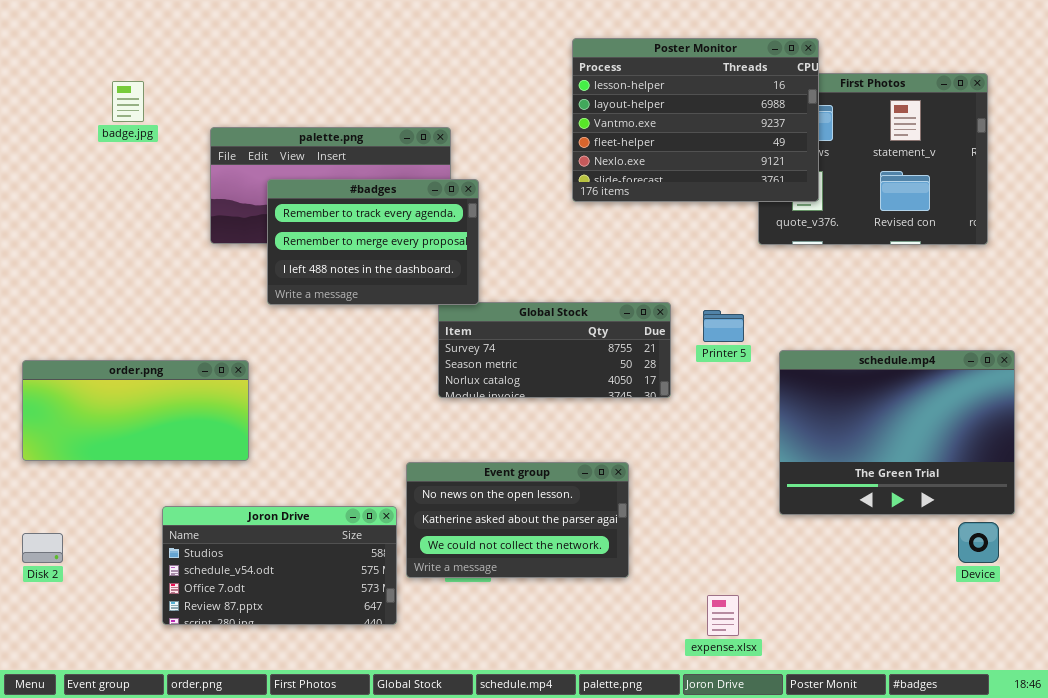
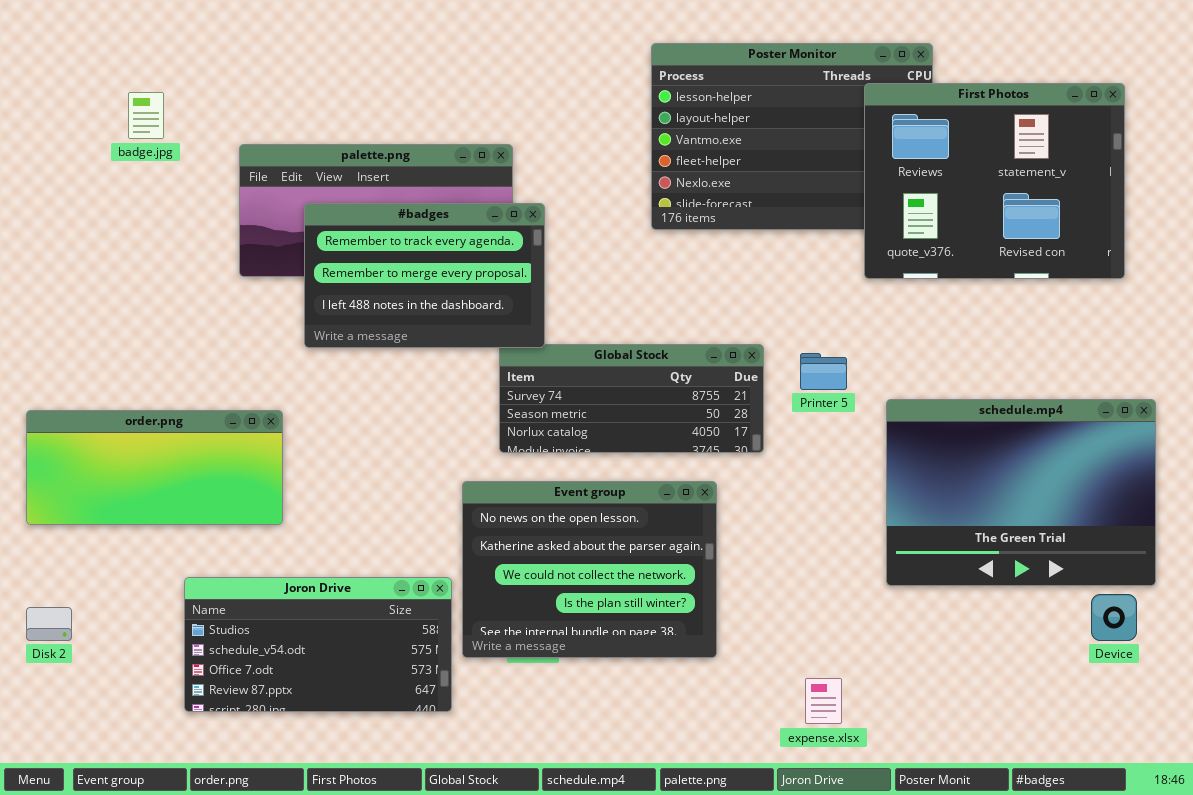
First Photos: [758,73,988,245] -> [864,83,1125,279], raised
Event group: [406,462,629,578] -> [462,481,717,658], resized

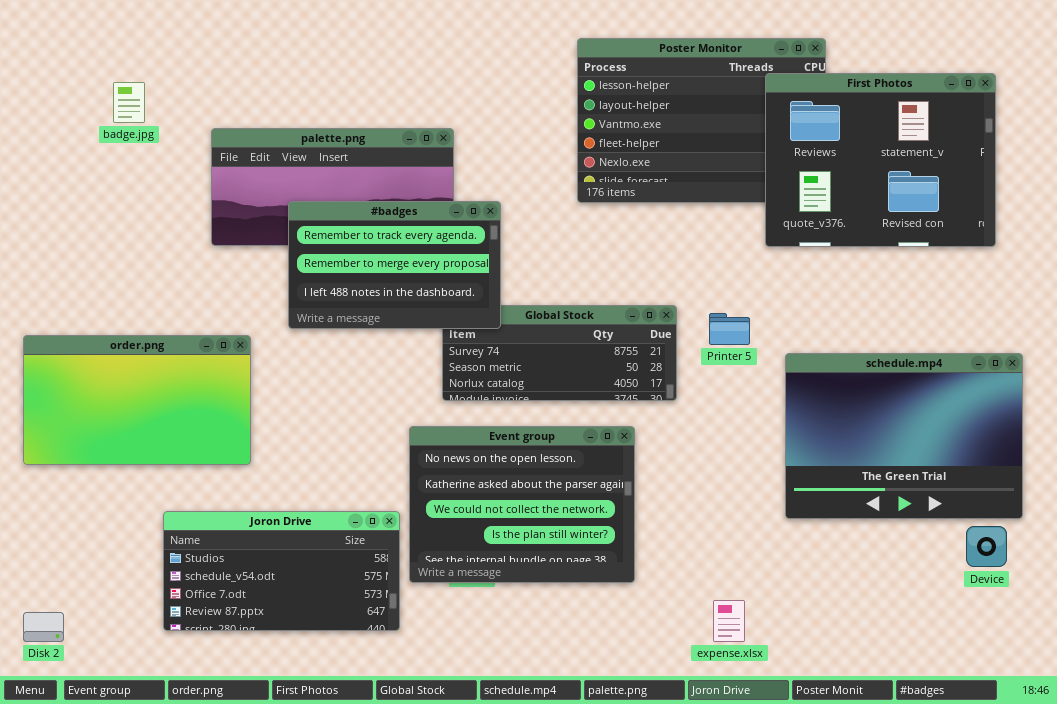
#badges: [304,203,545,348] -> [288,201,501,329], moved
order.png: [26,410,283,525] -> [23,335,251,465], resized
Disk 2: [26,607,72,641] -> [23,612,64,642], moved

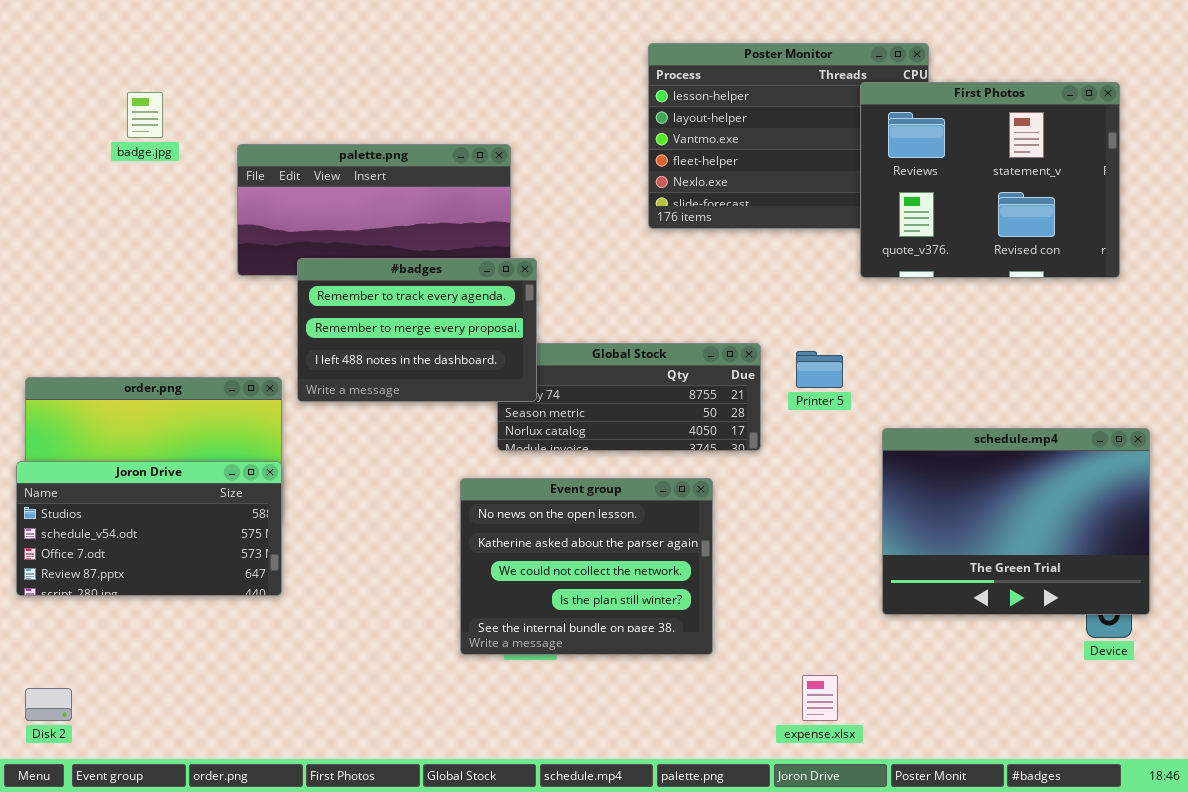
#badges: [288,201,501,329] -> [297,258,537,402], moved
schedule.mp4: [785,353,1023,519] -> [882,428,1150,615], moved
Joron Drive: [163,511,400,631] -> [16,461,282,596], moved

